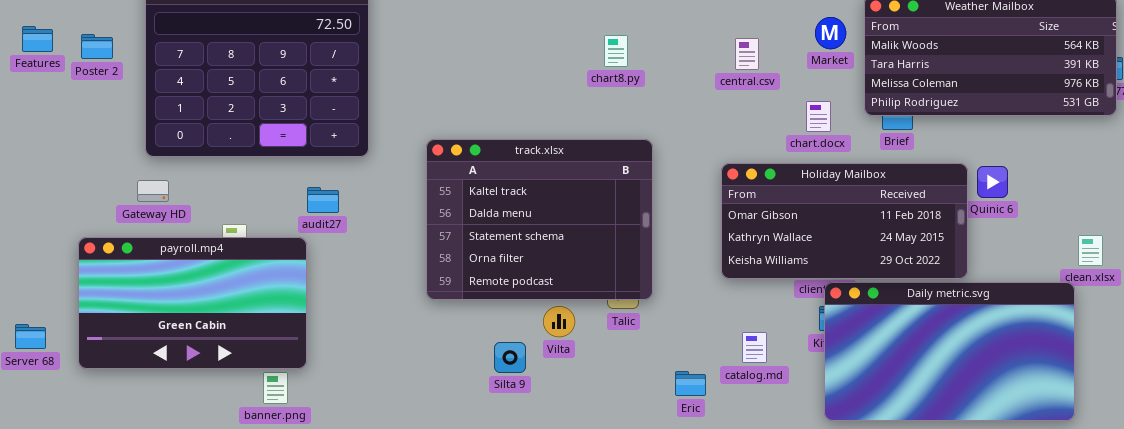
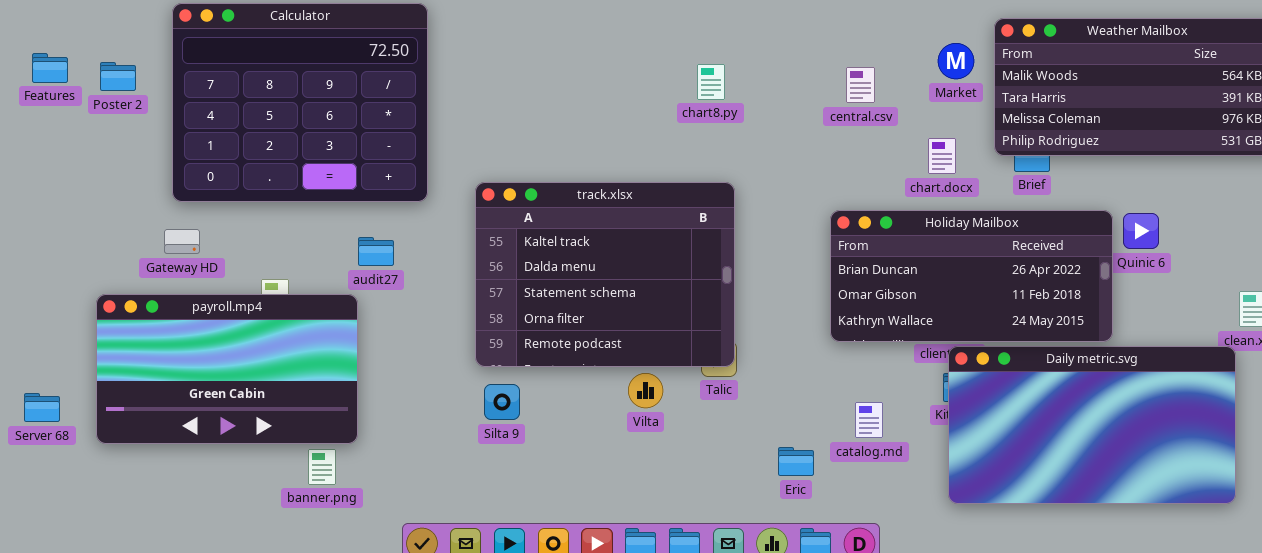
track.xlsx: [426,139,653,300] -> [475,182,735,367], moved
Holiday Mailbox: [721,163,968,279] -> [830,210,1113,342], scrolled up 1 row
Silta 9: [494,342,526,373] -> [484,384,520,420], moved

